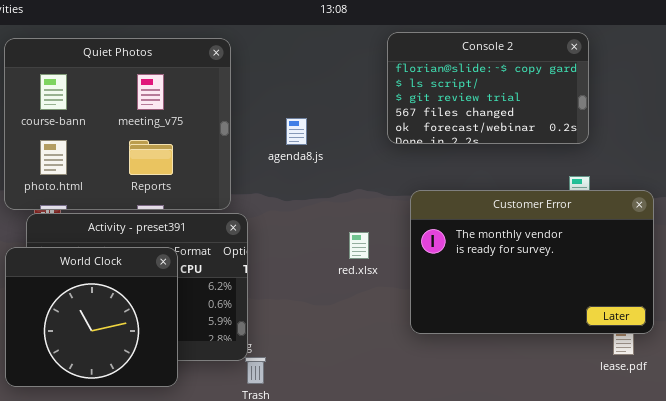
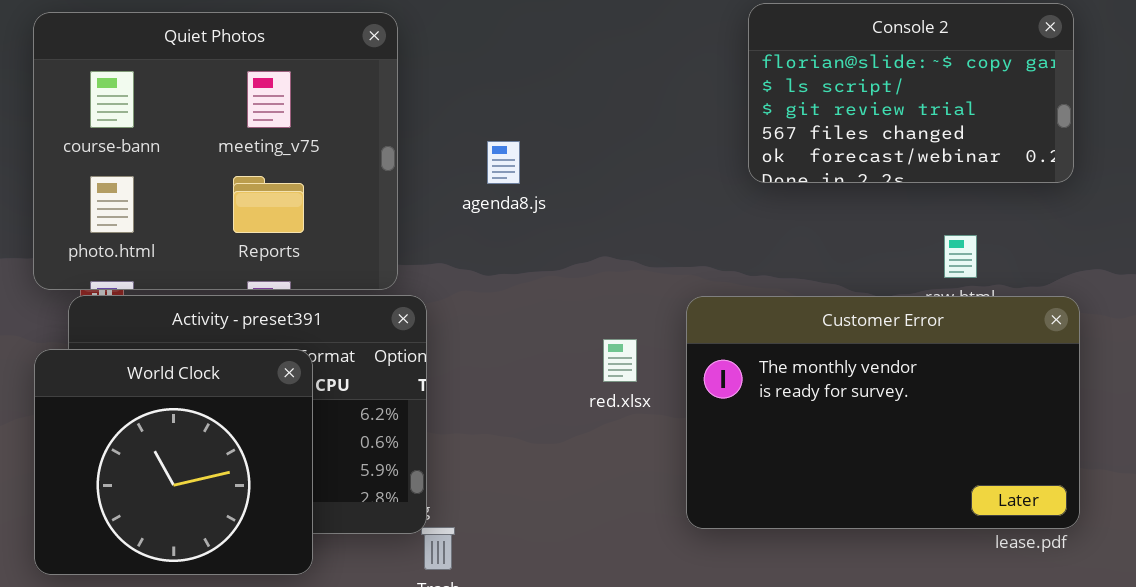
Console 2: [387,32,589,144] -> [748,3,1074,183], moved
Customer Error: [410,190,654,334] -> [686,296,1080,529], moved
red.xlsx: [349,232,369,259] -> [603,339,637,382], moved

